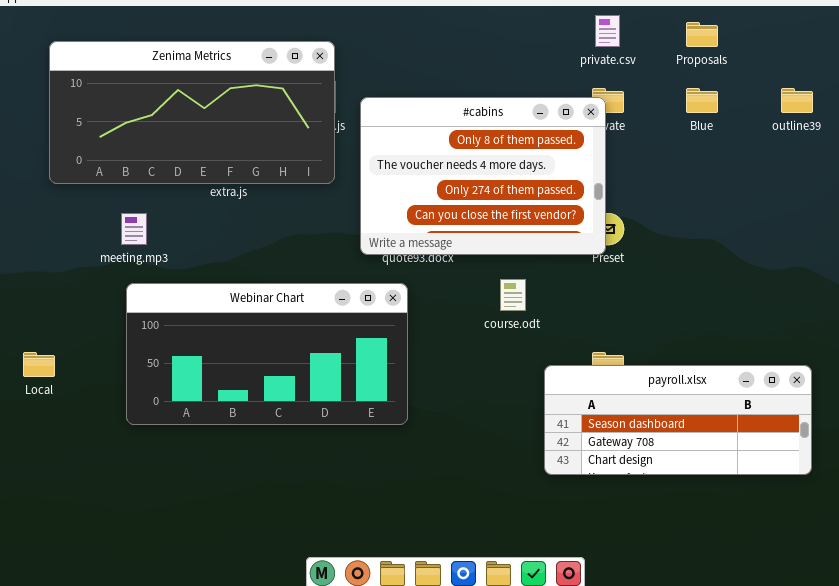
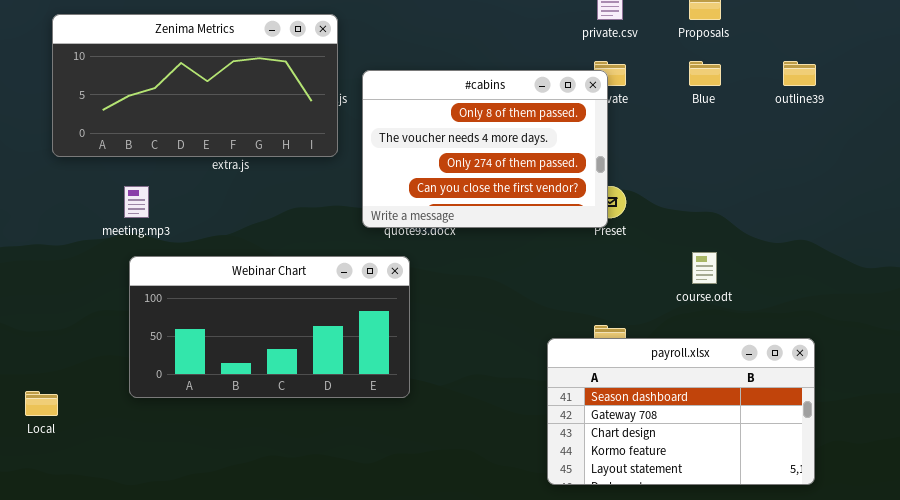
course.odt: [500,279,526,311] -> [692,252,717,284], moved
Local: [23,352,55,377] -> [25,391,58,416], moved
payroll.xlsx: [544,365,812,475] -> [547,338,815,485], resized

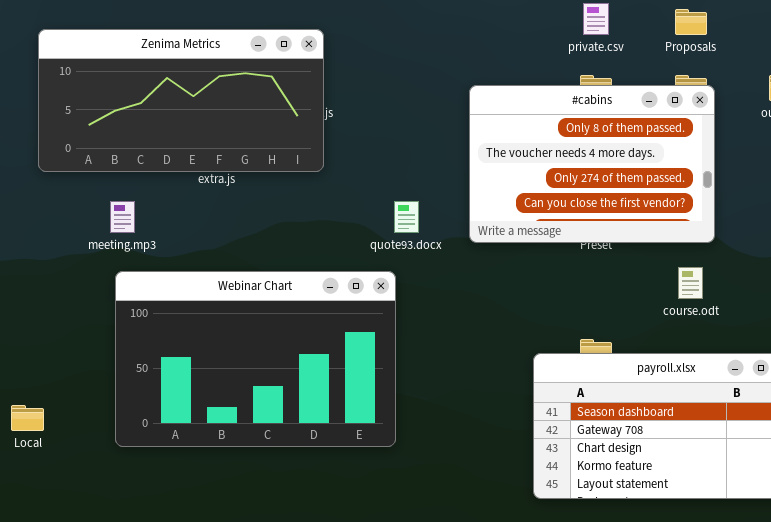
#cabins: [362,70,608,228] -> [469,85,715,243], moved
Webinar Chart: [129,256,410,398] -> [115,271,396,447], resized

